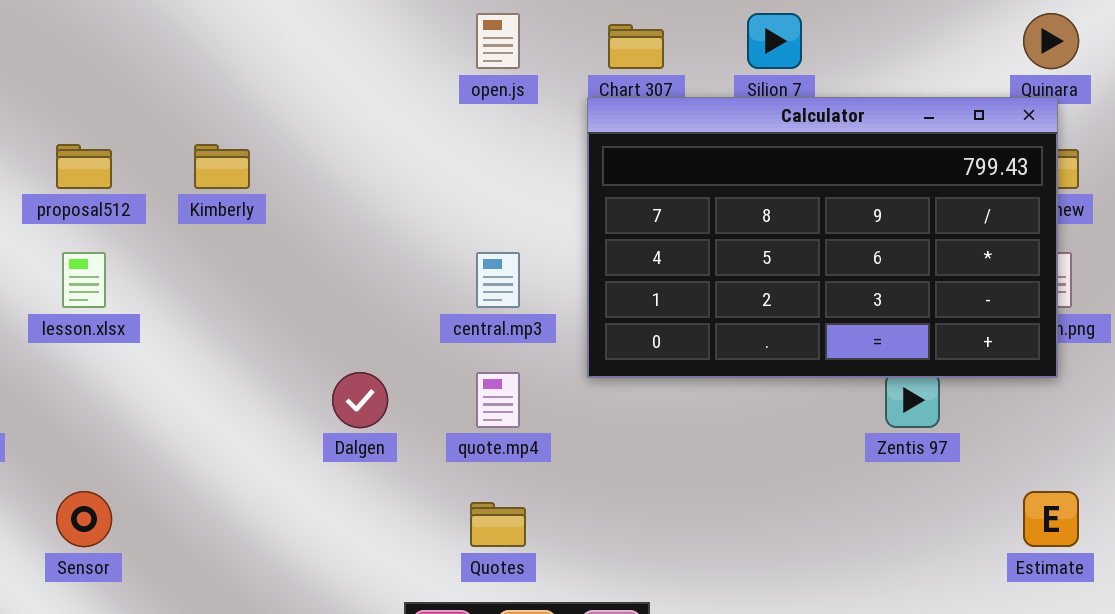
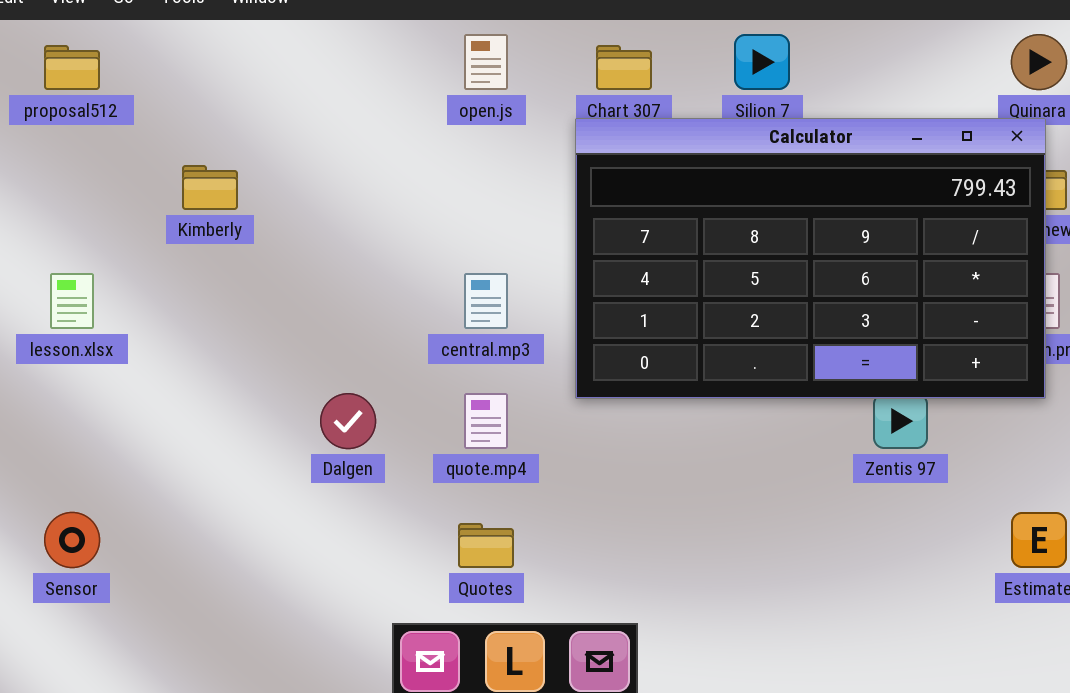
proposal512: [56,144,112,189] -> [44,45,100,90], moved

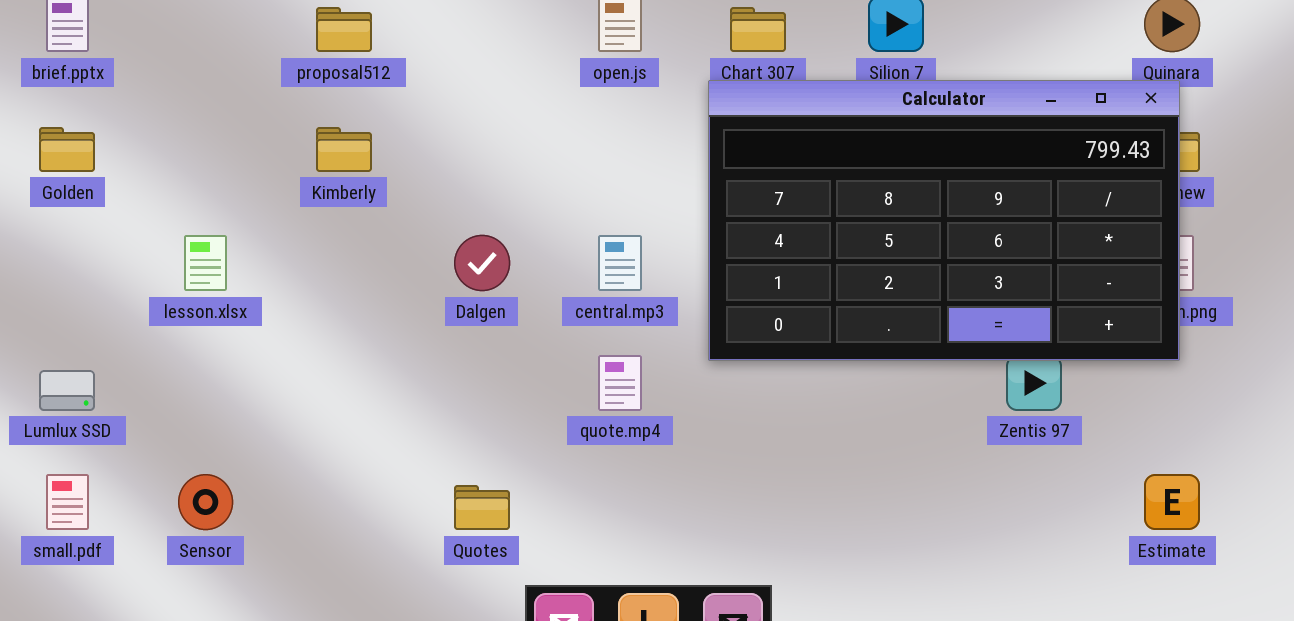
proposal512: [44,45,100,90] -> [316,7,372,52], moved
Dalgen: [320,393,376,449] -> [454,235,510,291], moved
Quotes: [458,523,514,568] -> [454,485,510,530], moved

